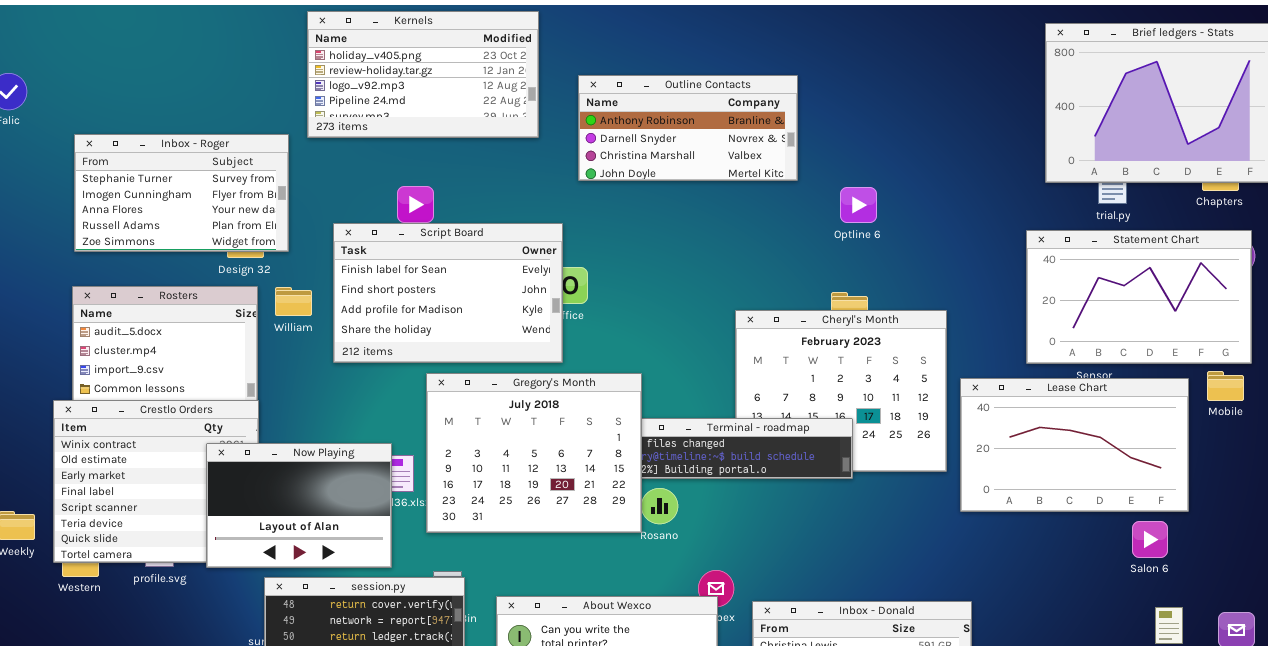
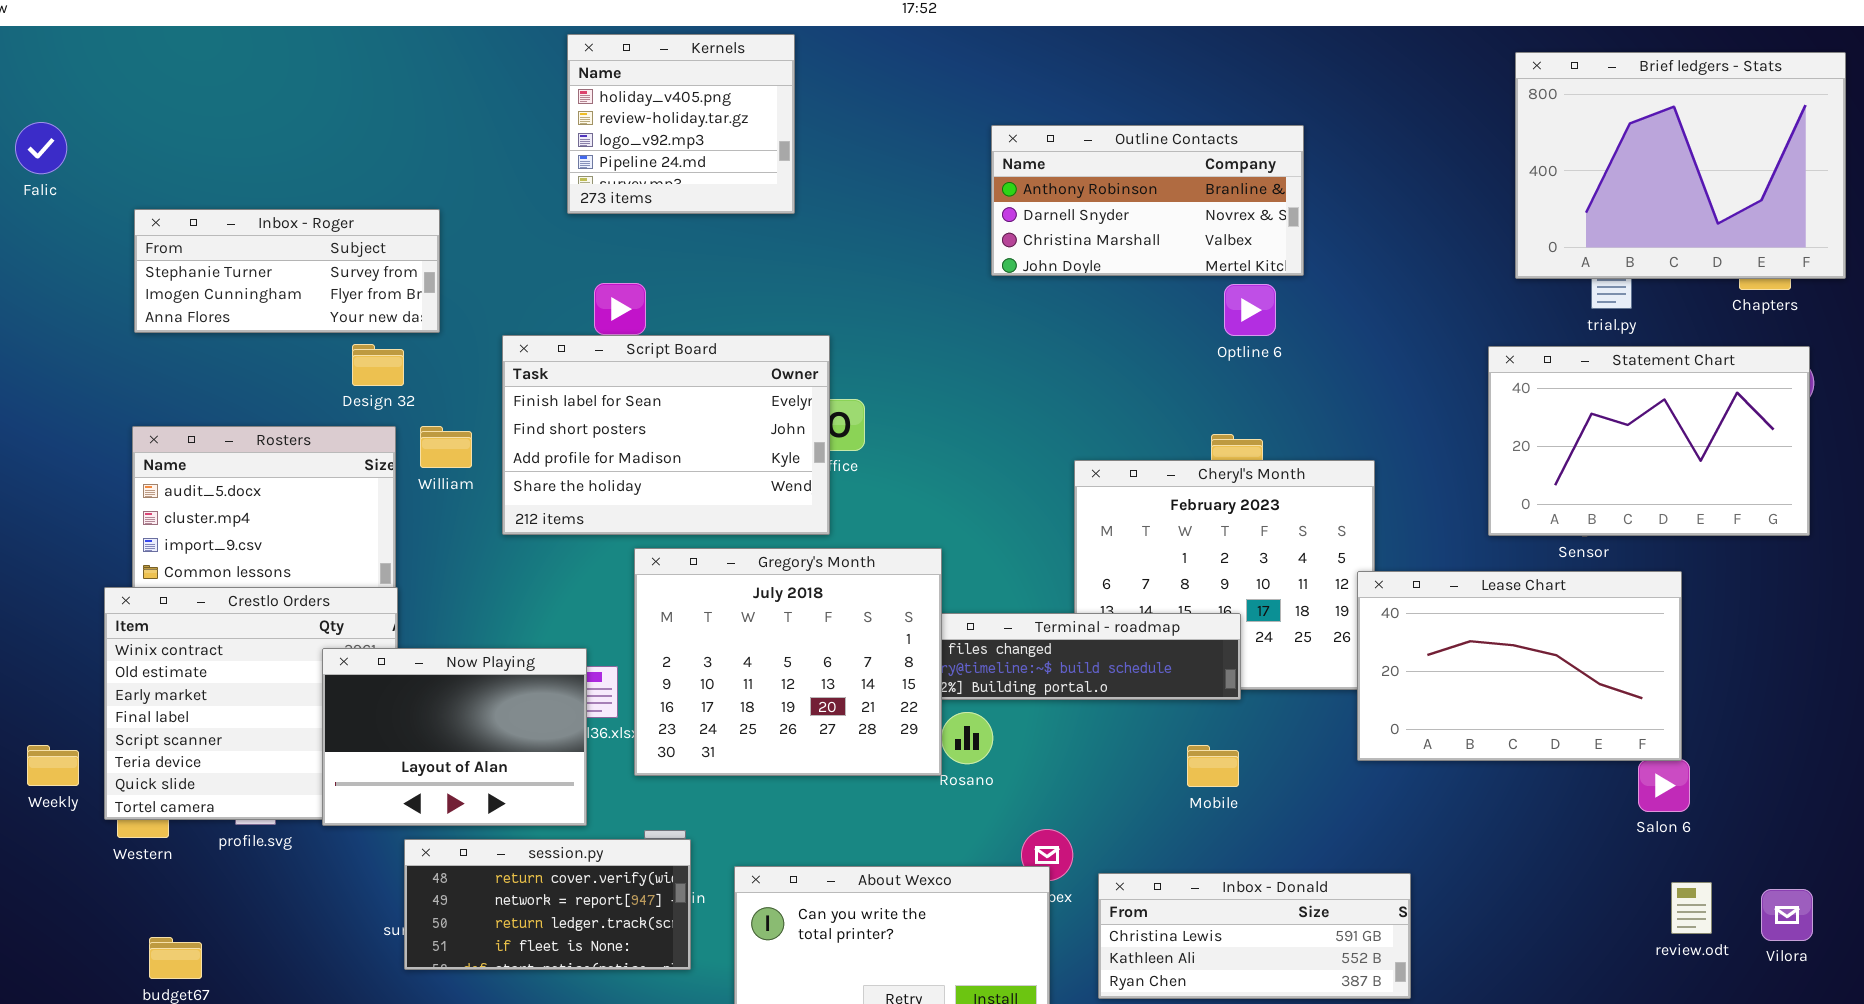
Kernels: [307,11,539,138] -> [567,34,795,214], resized
Outline Contacts: [578,75,798,181] -> [991,125,1304,276], moved
Inbox - Roger: [74,134,289,252] -> [134,209,440,333], resized
Mobile: [1207,371,1244,401] -> [1187,745,1239,787], moved
Lease Chart: [960,378,1189,512] -> [1357,571,1682,761], moved

